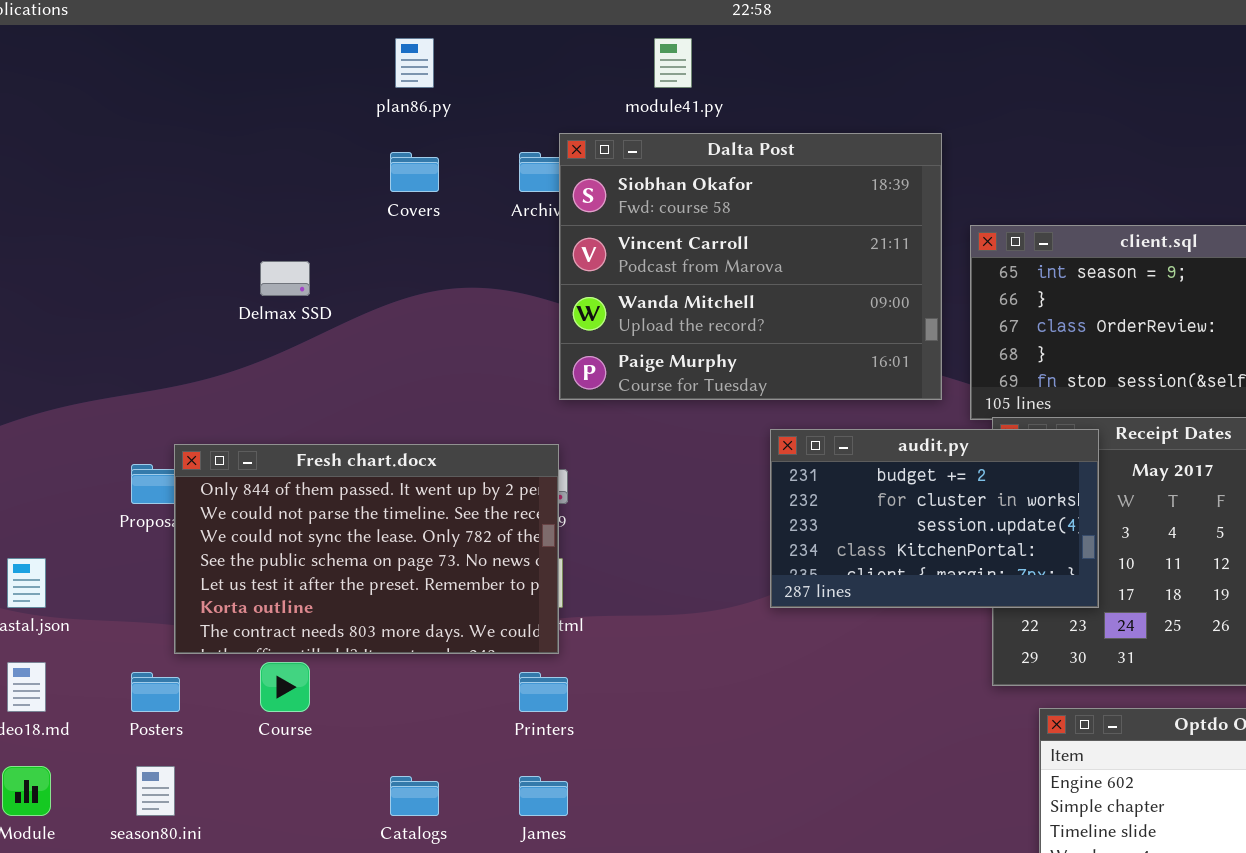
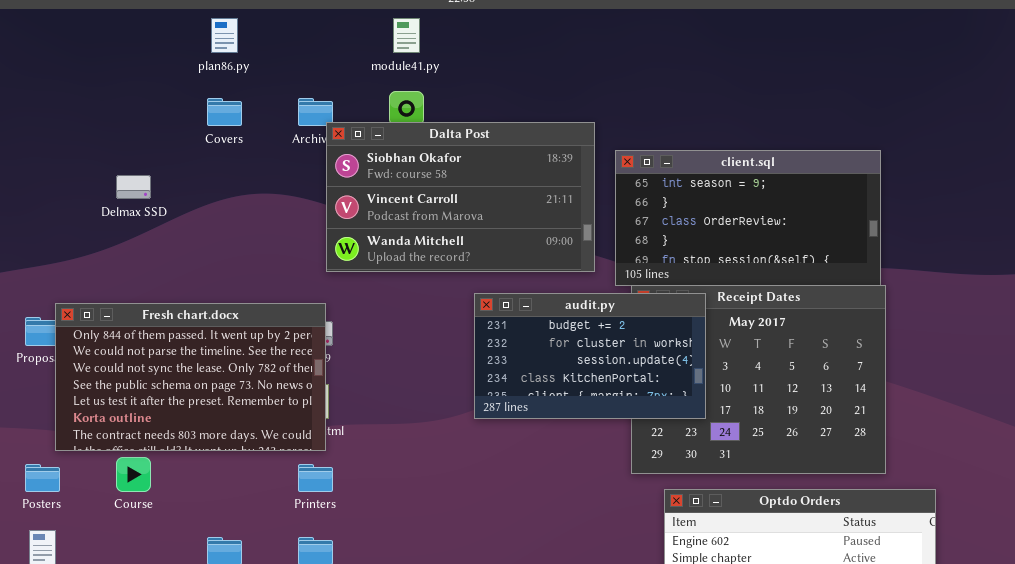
Dalta Post: [559,133,942,400] -> [326,122,595,272], resized

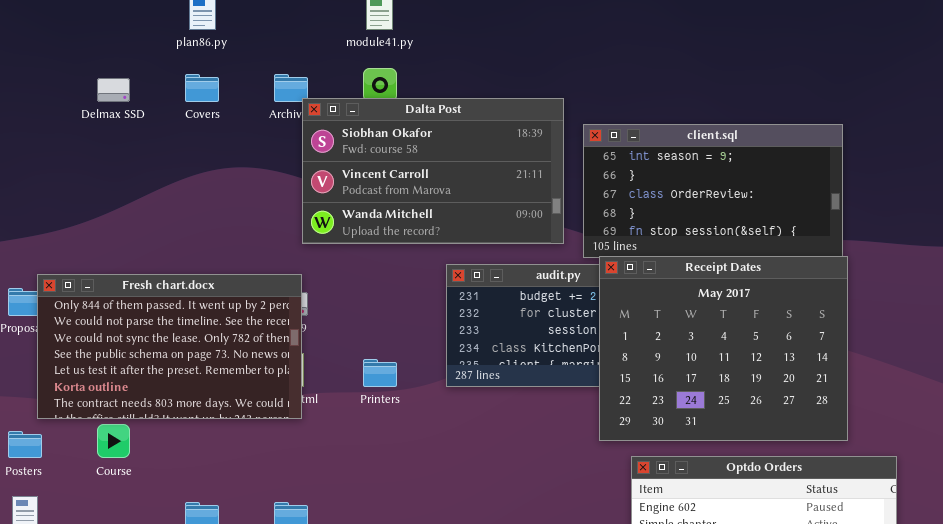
Delmax SSD: [116,175,151,199] -> [97,78,130,102], moved
Receipt Dates: [631,285,886,474] -> [599,256,848,441], raised
Printers: [298,464,333,492] -> [363,359,397,387], moved

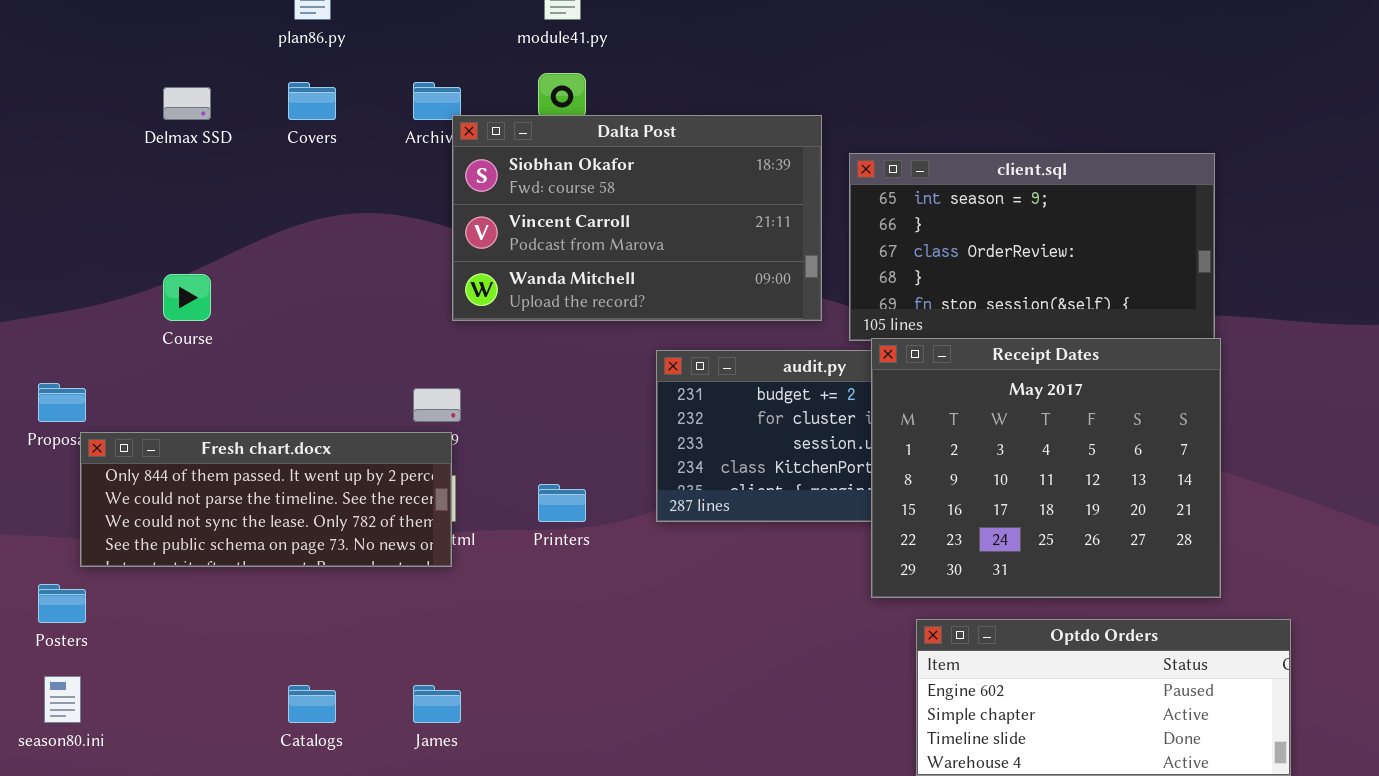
Fresh chart.docx: [37,274,302,419] -> [80,432,452,567], resized
Course: [97,424,130,458] -> [163,274,211,321], moved

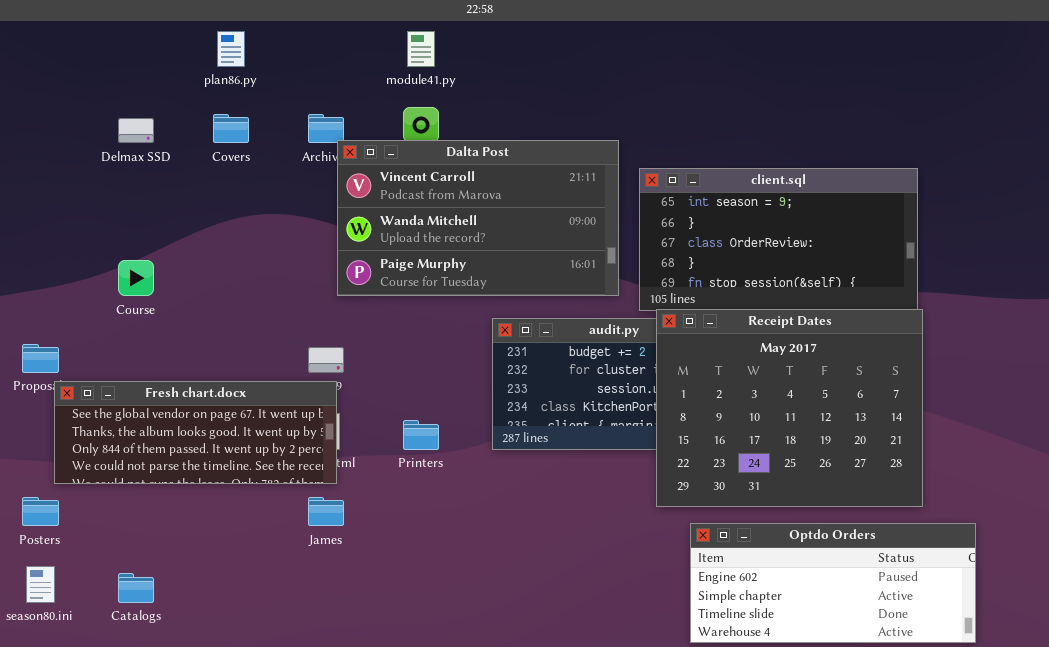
Dalta Post: [452,115,822,321] -> [337,140,619,296], scrolled down 1 row
Fresh chart.docx: [80,432,452,567] -> [54,381,337,484], scrolled up 2 rows
Catalogs: [288,685,336,723] -> [118,573,154,603], moved
James: [413,685,461,723] -> [308,497,344,526], moved

